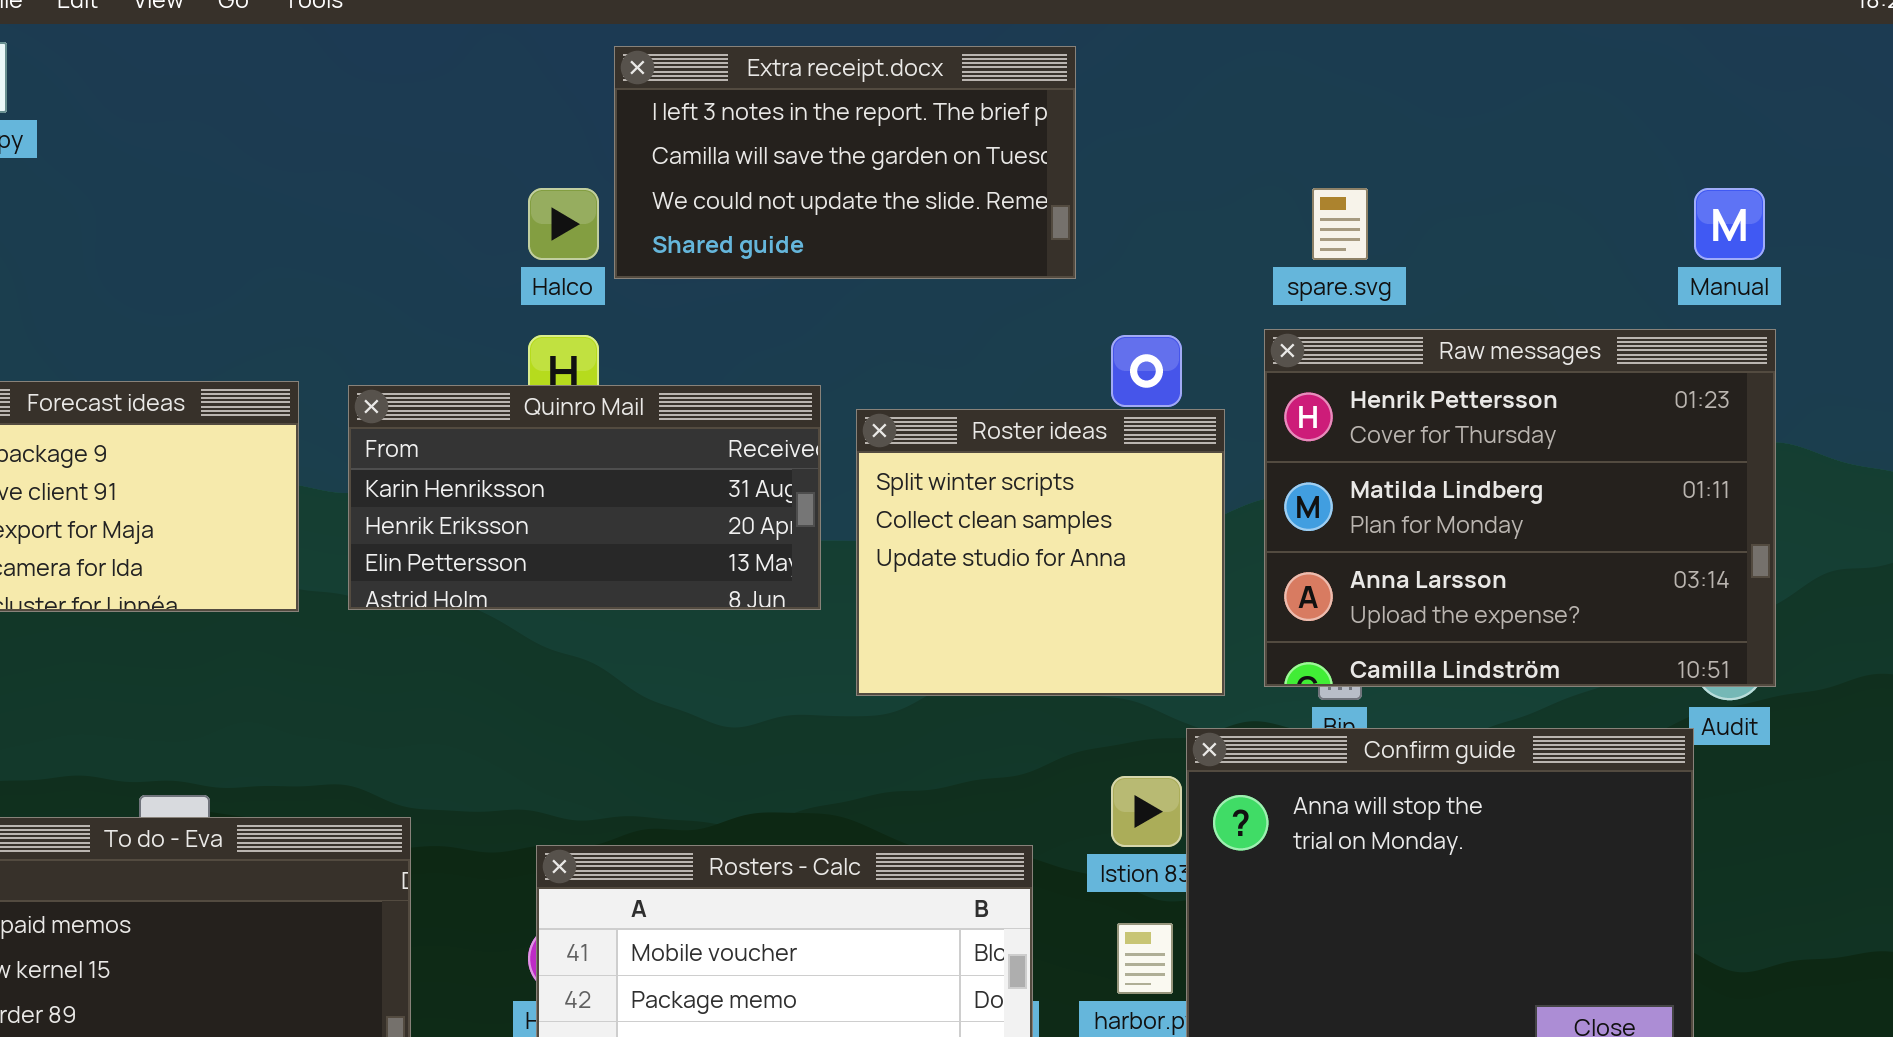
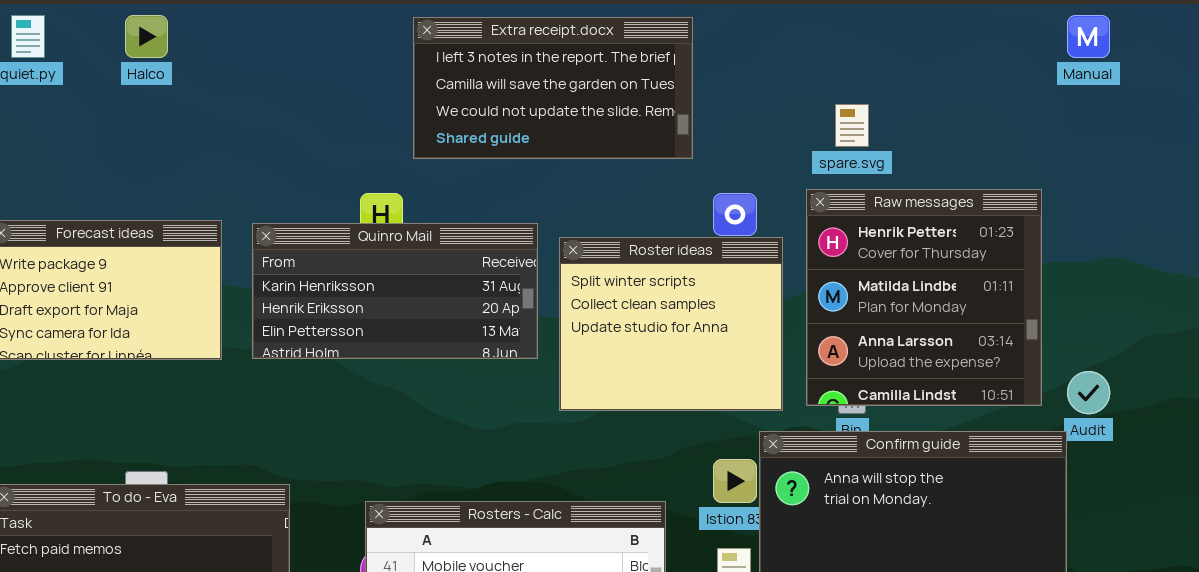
Halco: [528,188,599,260] -> [125,15,168,58], moved
Manual: [1694,188,1765,260] -> [1067,15,1110,58], moved
Raw messages: [1264,329,1776,687] -> [806,189,1042,406], resized

